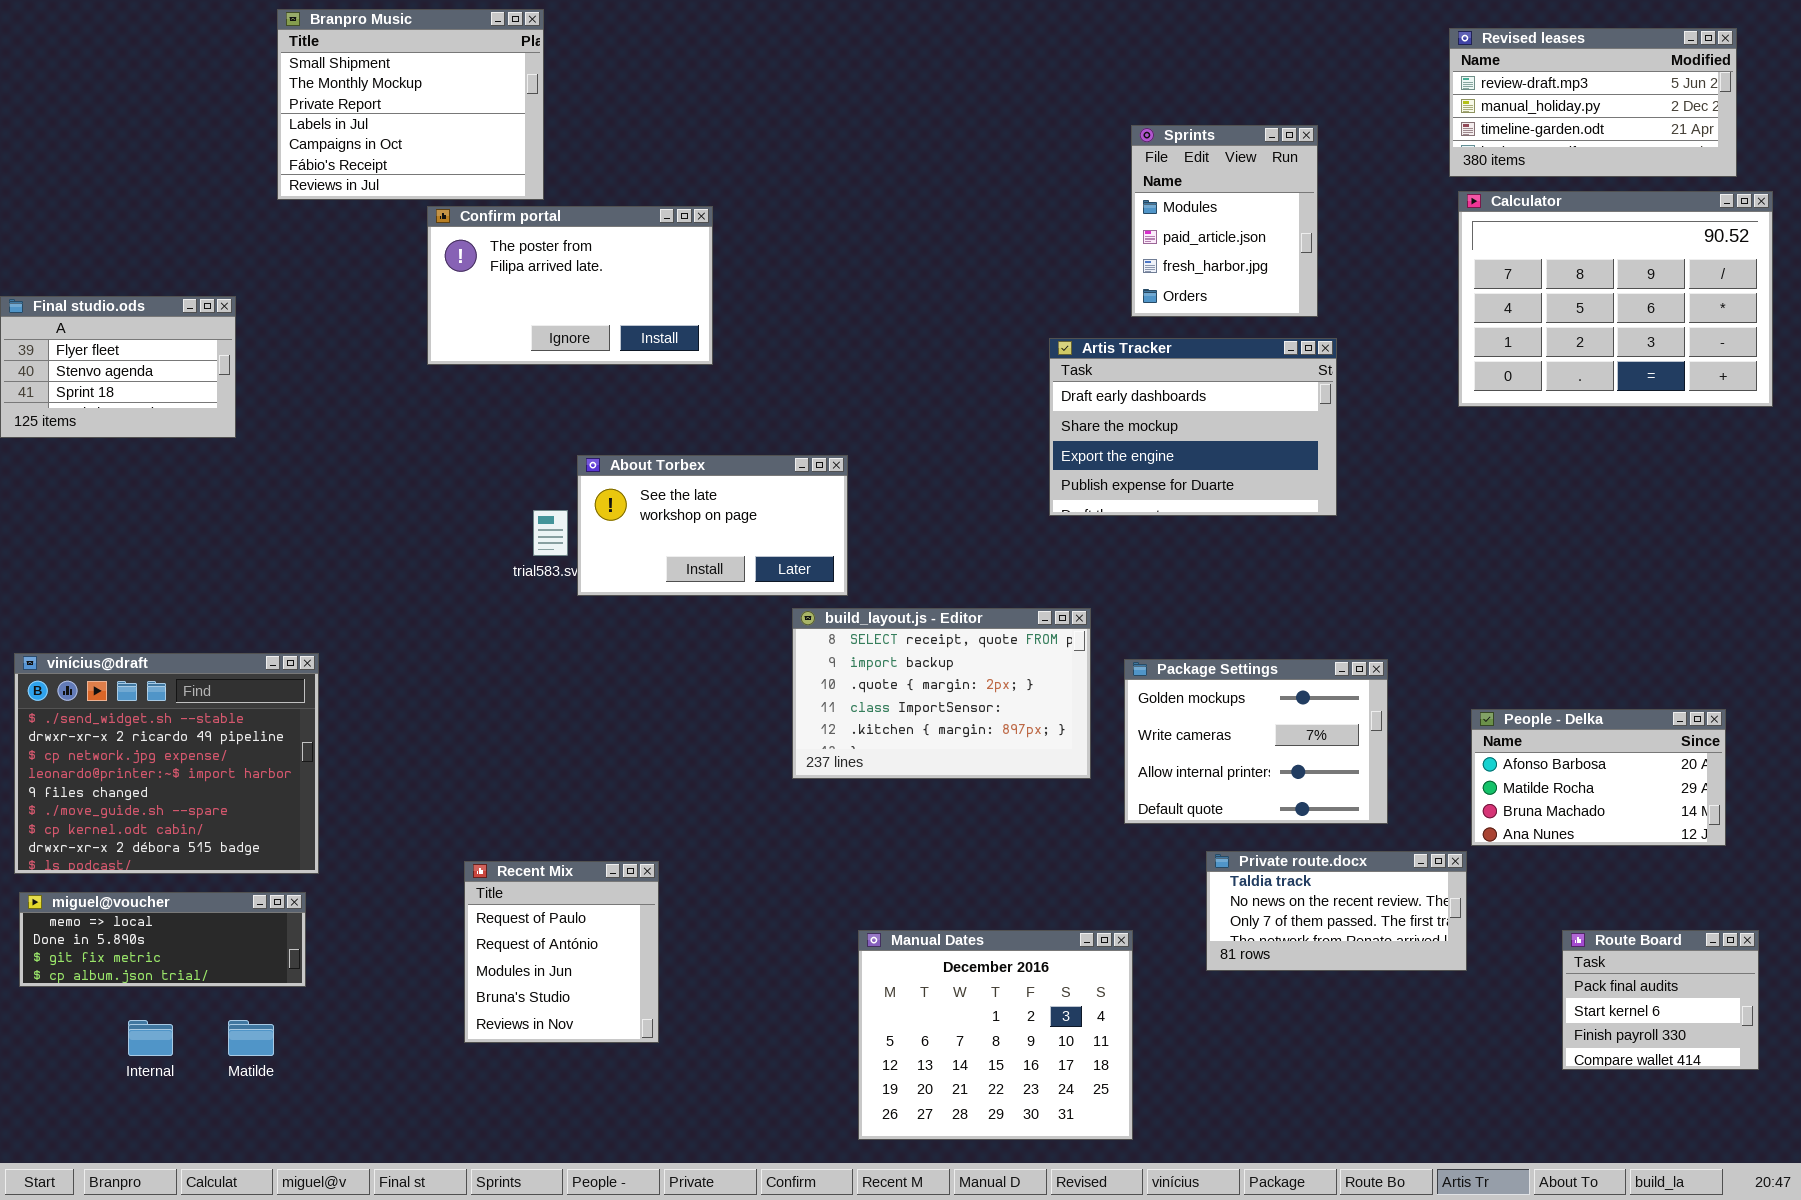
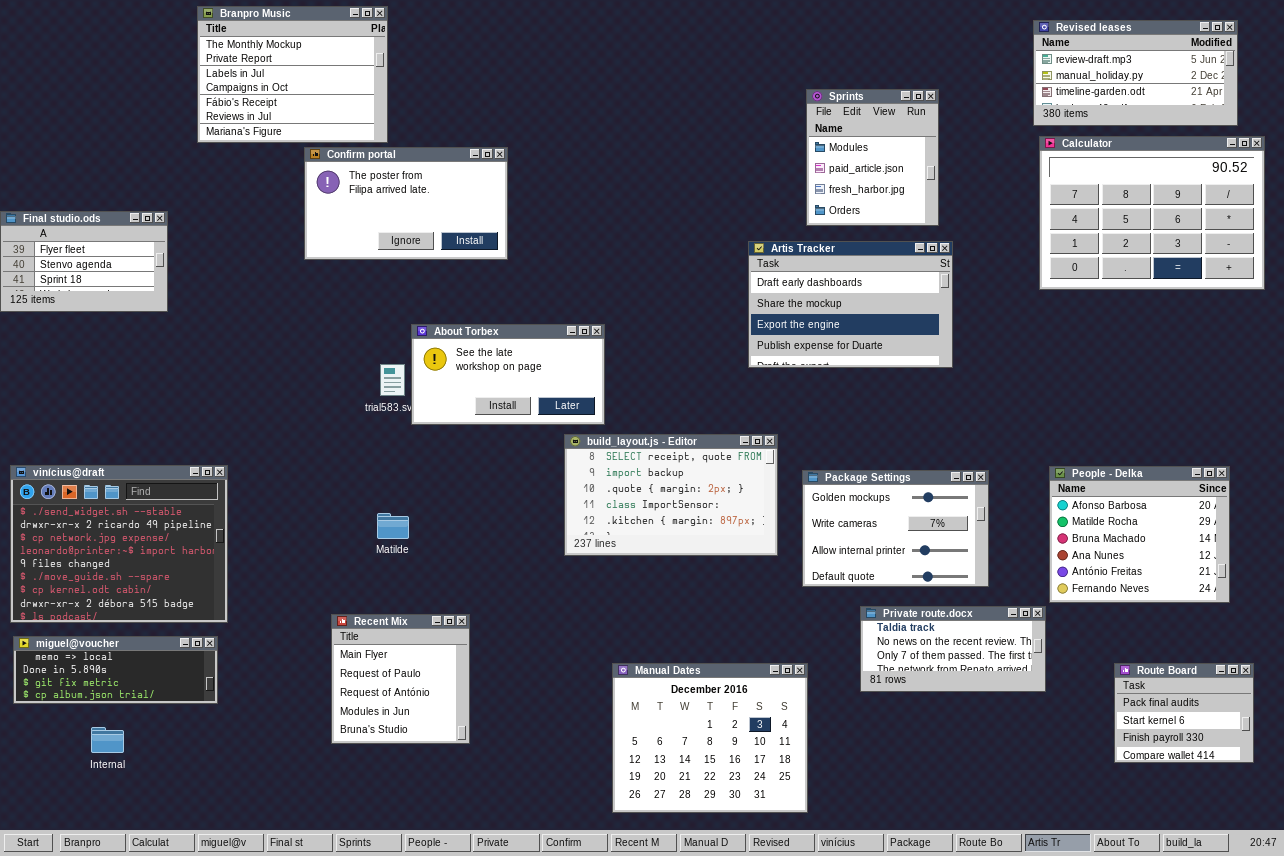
Branpro Music: [277,9,544,200] -> [197,6,388,143], scrolled down 1 row
People - Delka: [1471,709,1726,846] -> [1049,466,1230,603], resized
Recent Mix: [464,861,659,1043] -> [331,614,470,744], scrolled up 1 row
Matilde: [228,1020,274,1056] -> [377,513,409,539], moved

